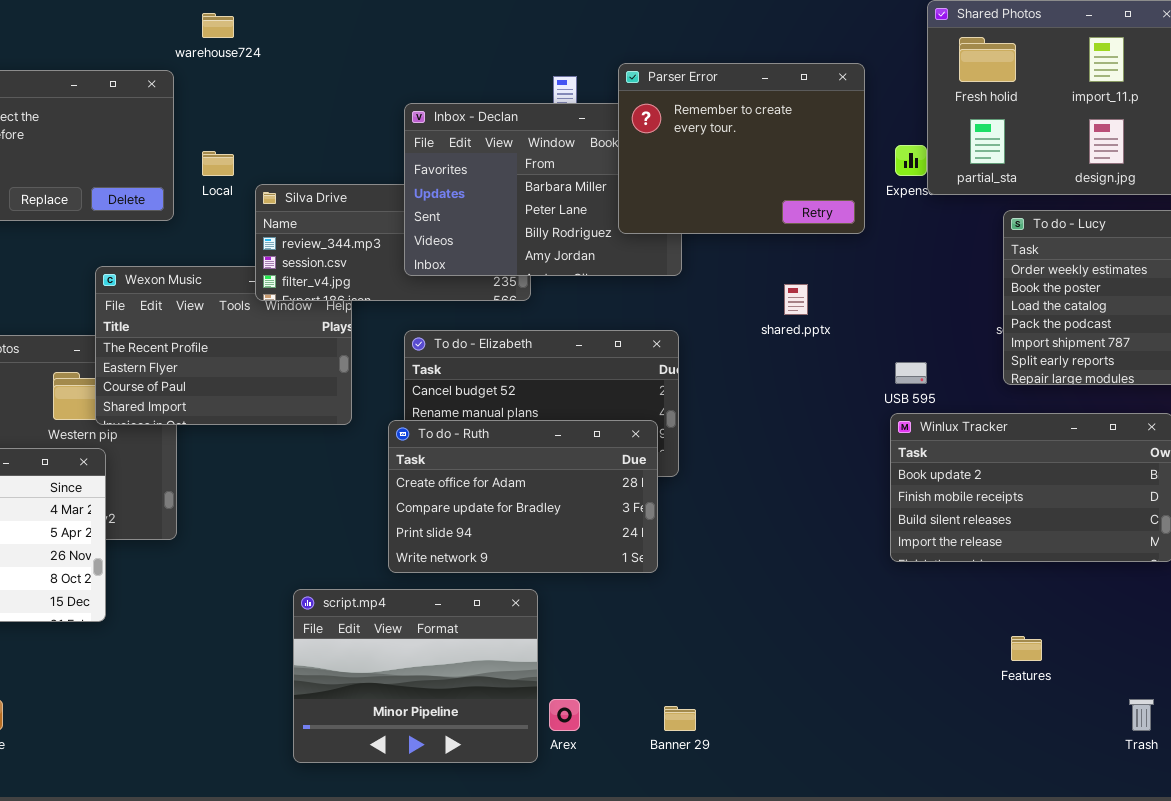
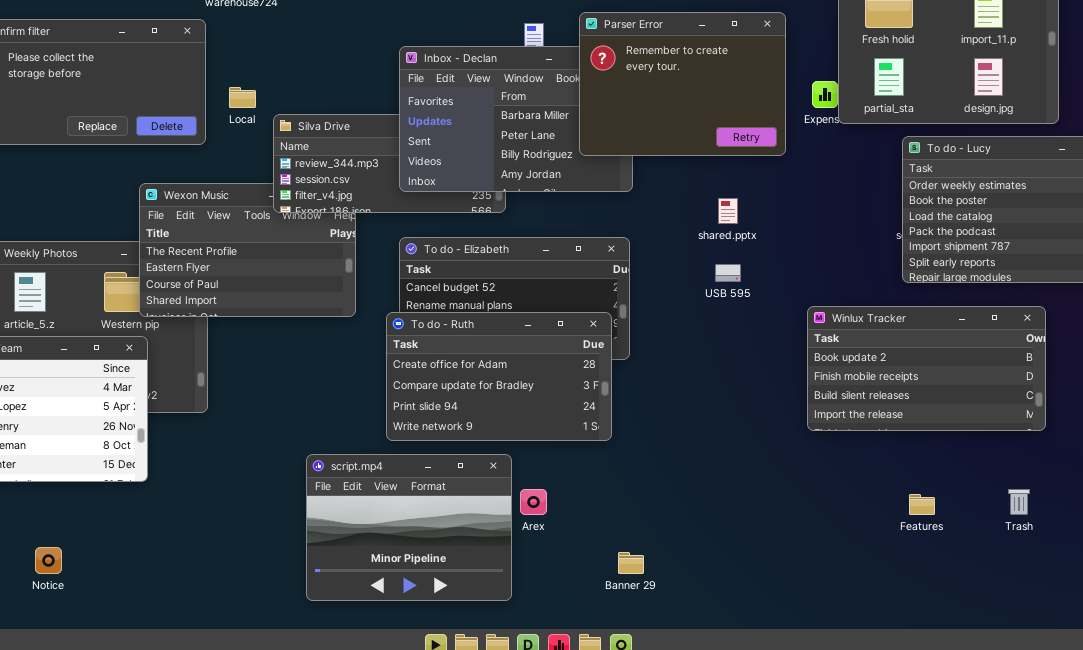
USB 595: [895,362,927,384] -> [715,264,741,282], moved
Arex: [549,699,580,731] -> [520,489,547,515], moved
Trash: [1129,699,1154,731] -> [1008,489,1030,515], moved

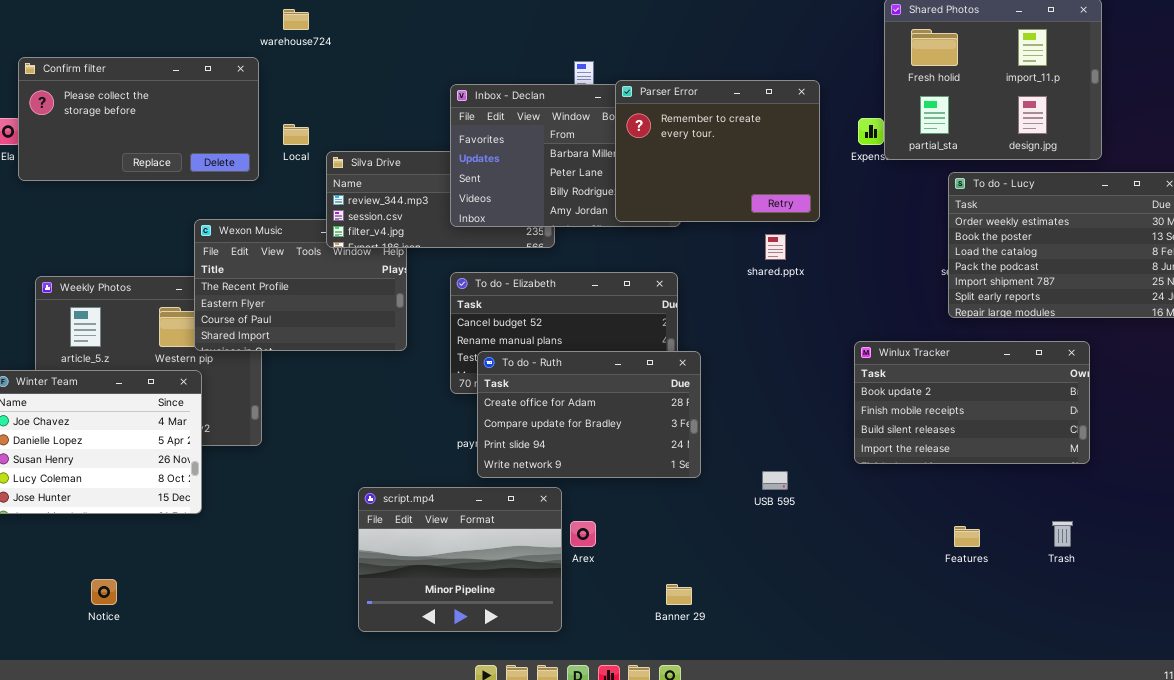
Parser Error: [579,12,786,156] -> [615,80,820,222], moved
USB 595: [715,264,741,282] -> [762,471,788,490], moved
To do - Ruth: [386,312,612,441] -> [477,351,701,478], moved

